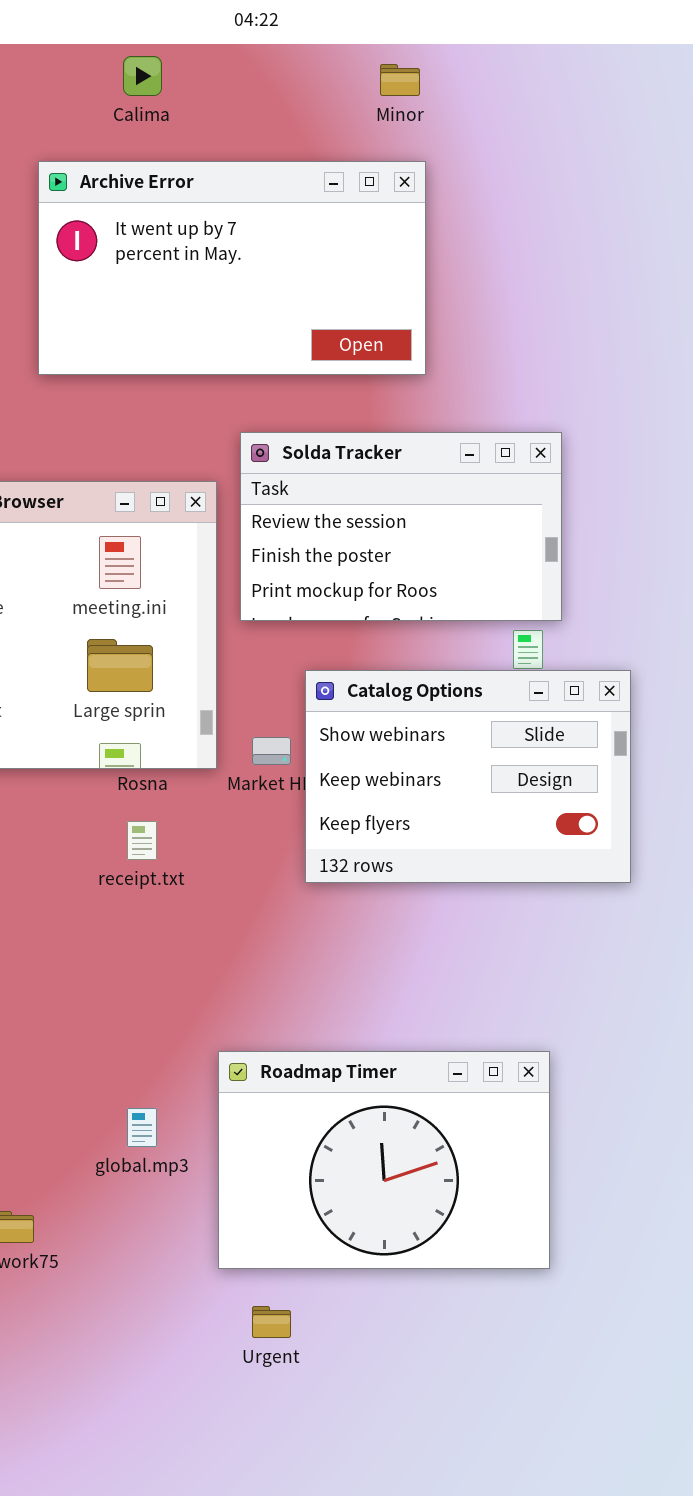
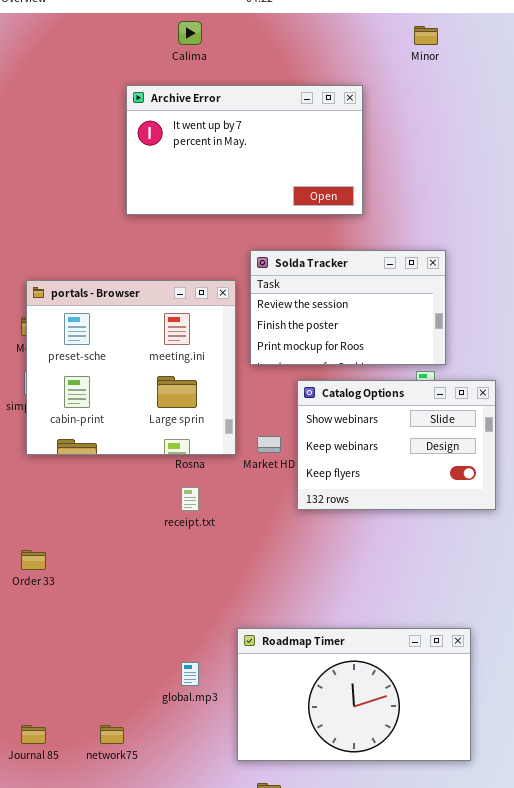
Minor: [380,64,420,96] -> [414,26,438,45], moved
Catalog Options: [305,670,631,883] -> [297,380,496,510], moved
Roadmap Timer: [218,1051,550,1269] -> [237,628,471,761], resized

